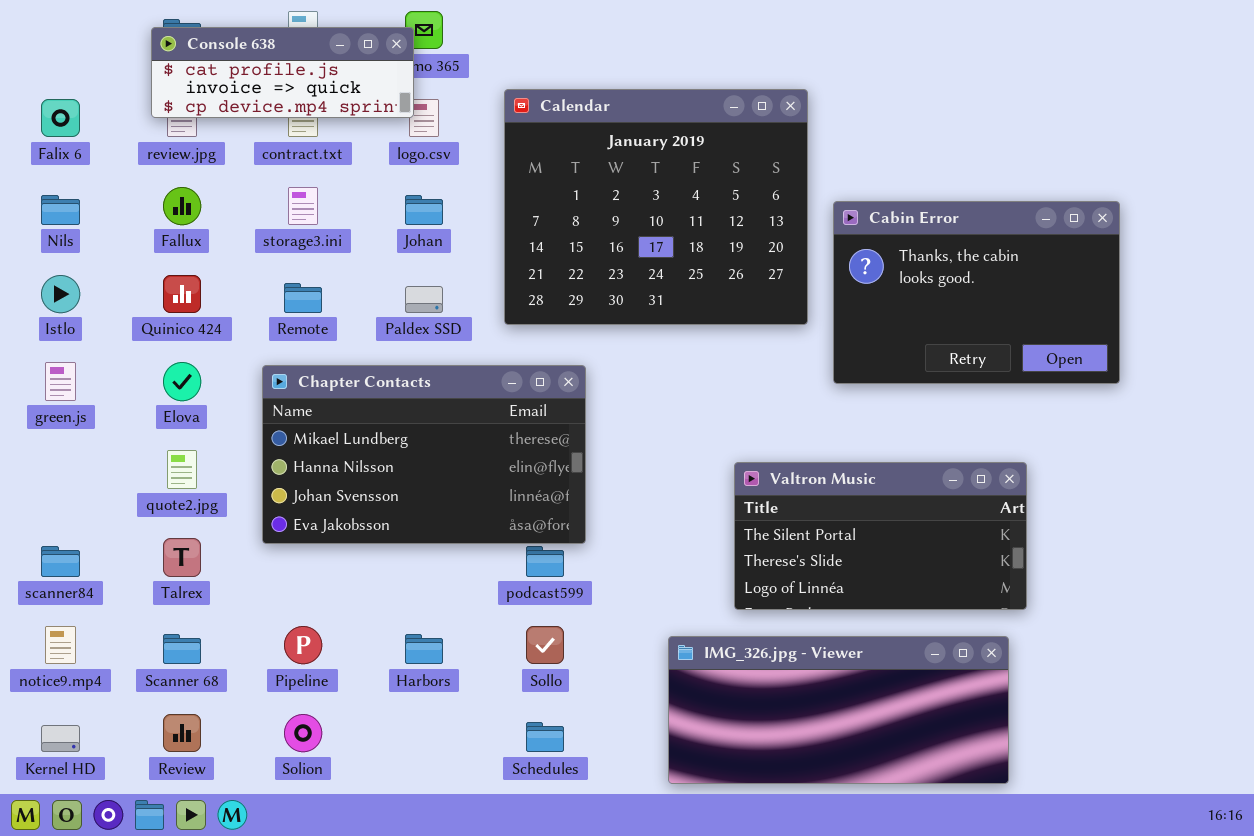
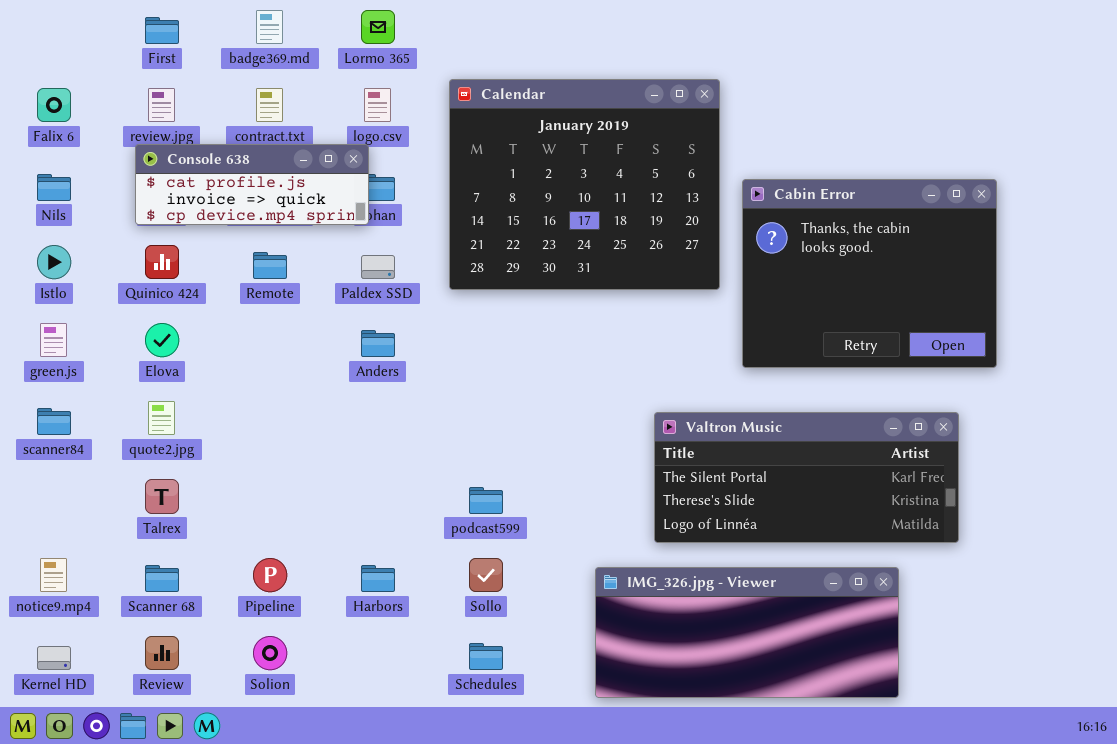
Console 638: [151,27,414,118] -> [135,144,369,225], moved
Cabin Error: [833,201,1120,384] -> [742,179,997,368], resized
Chapter Contacts: [262,365,586,544] -> none, closed
Valtron Music: [734,462,1027,610] -> [654,412,959,543], resized
scanner84: [41,546,80,577] -> [37,408,71,435], moved

